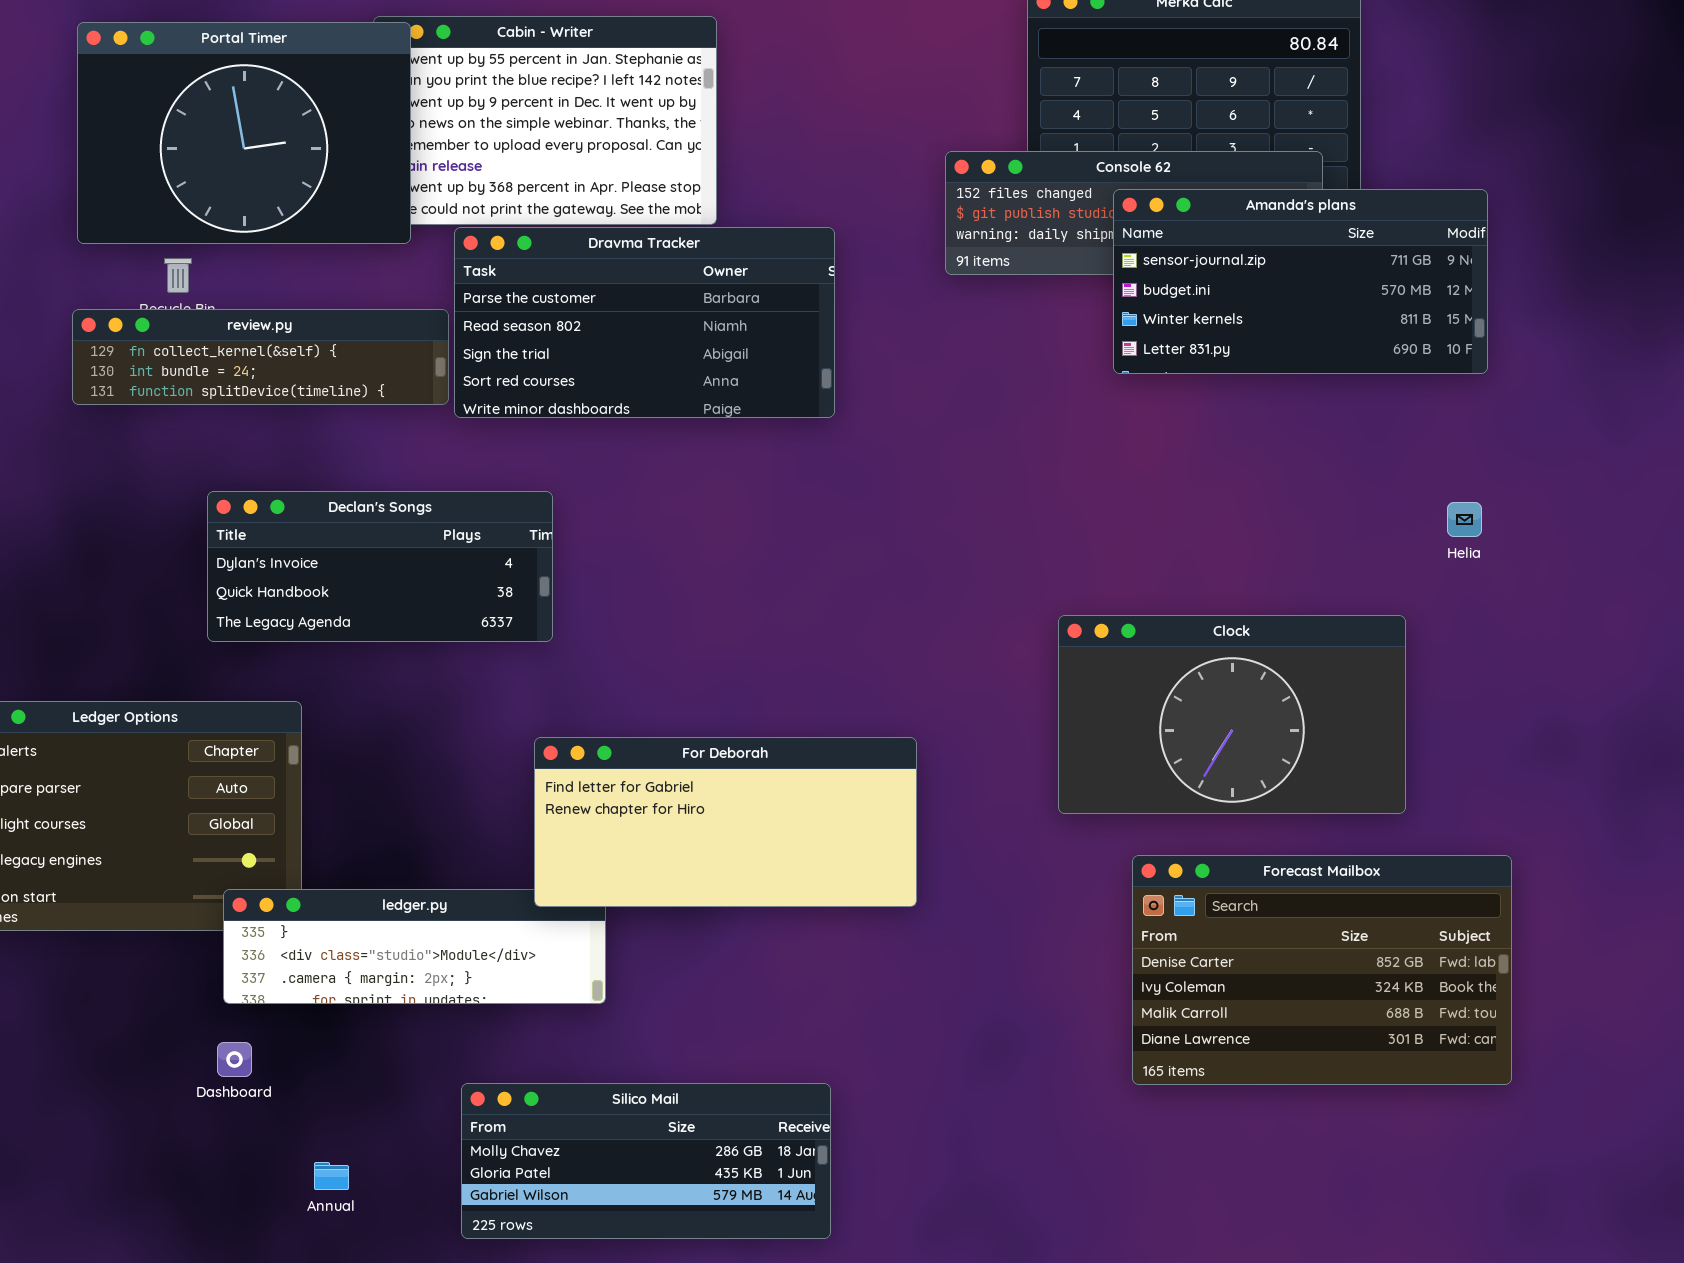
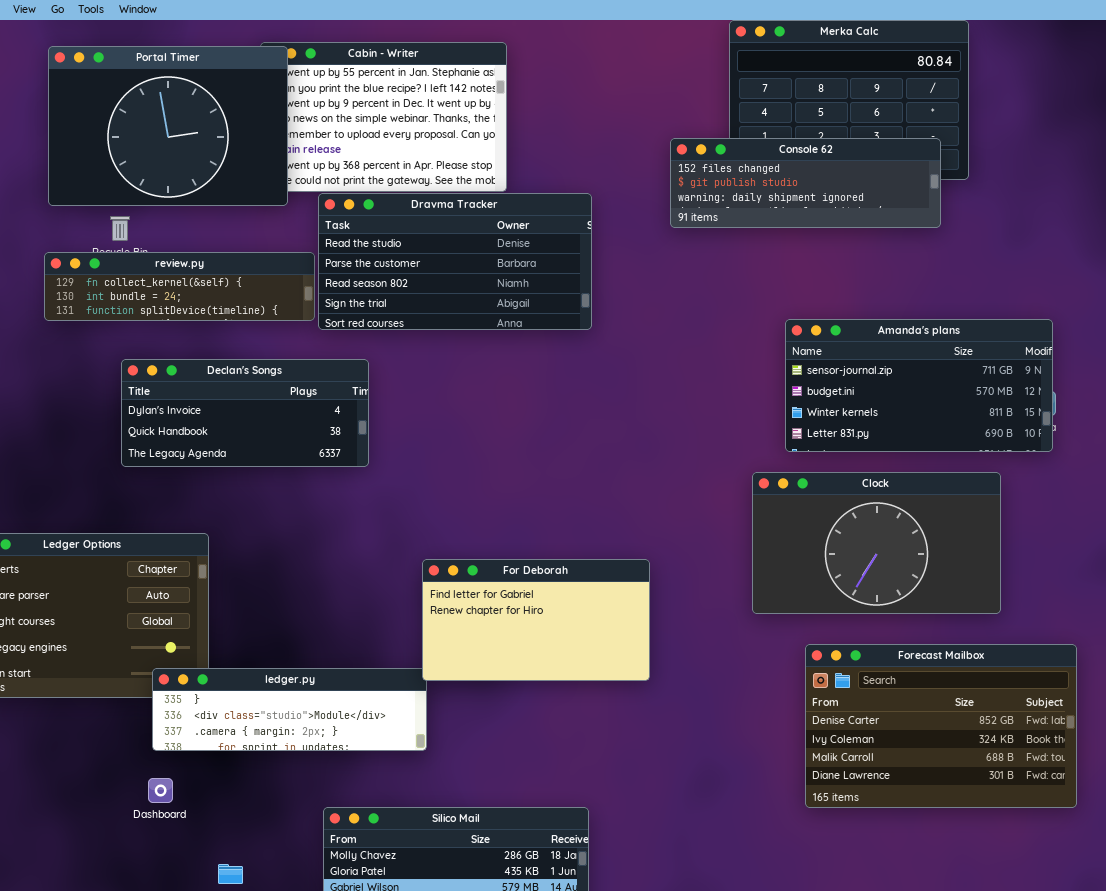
Amanda's plans: [1113,189,1488,374] -> [785,319,1053,452], moved
Dravma Tracker: [454,227,835,418] -> [318,193,592,330], scrolled up 1 row
Declan's Songs: [207,491,553,642] -> [121,359,369,467], moved
For Deborah: [534,737,917,907] -> [422,559,650,681], resized

